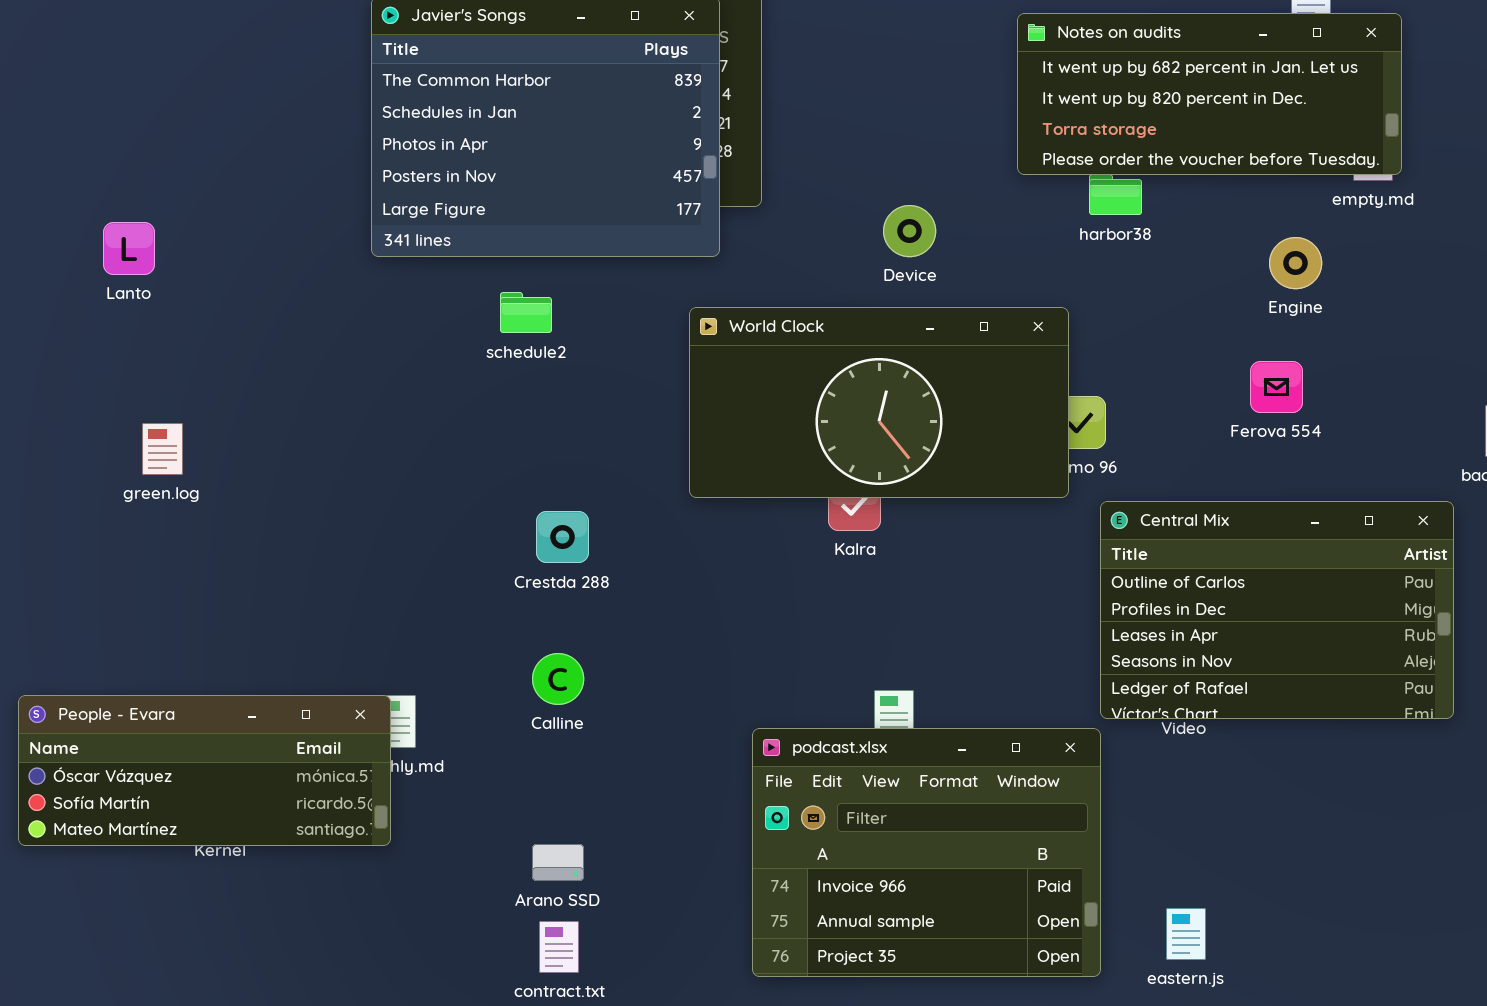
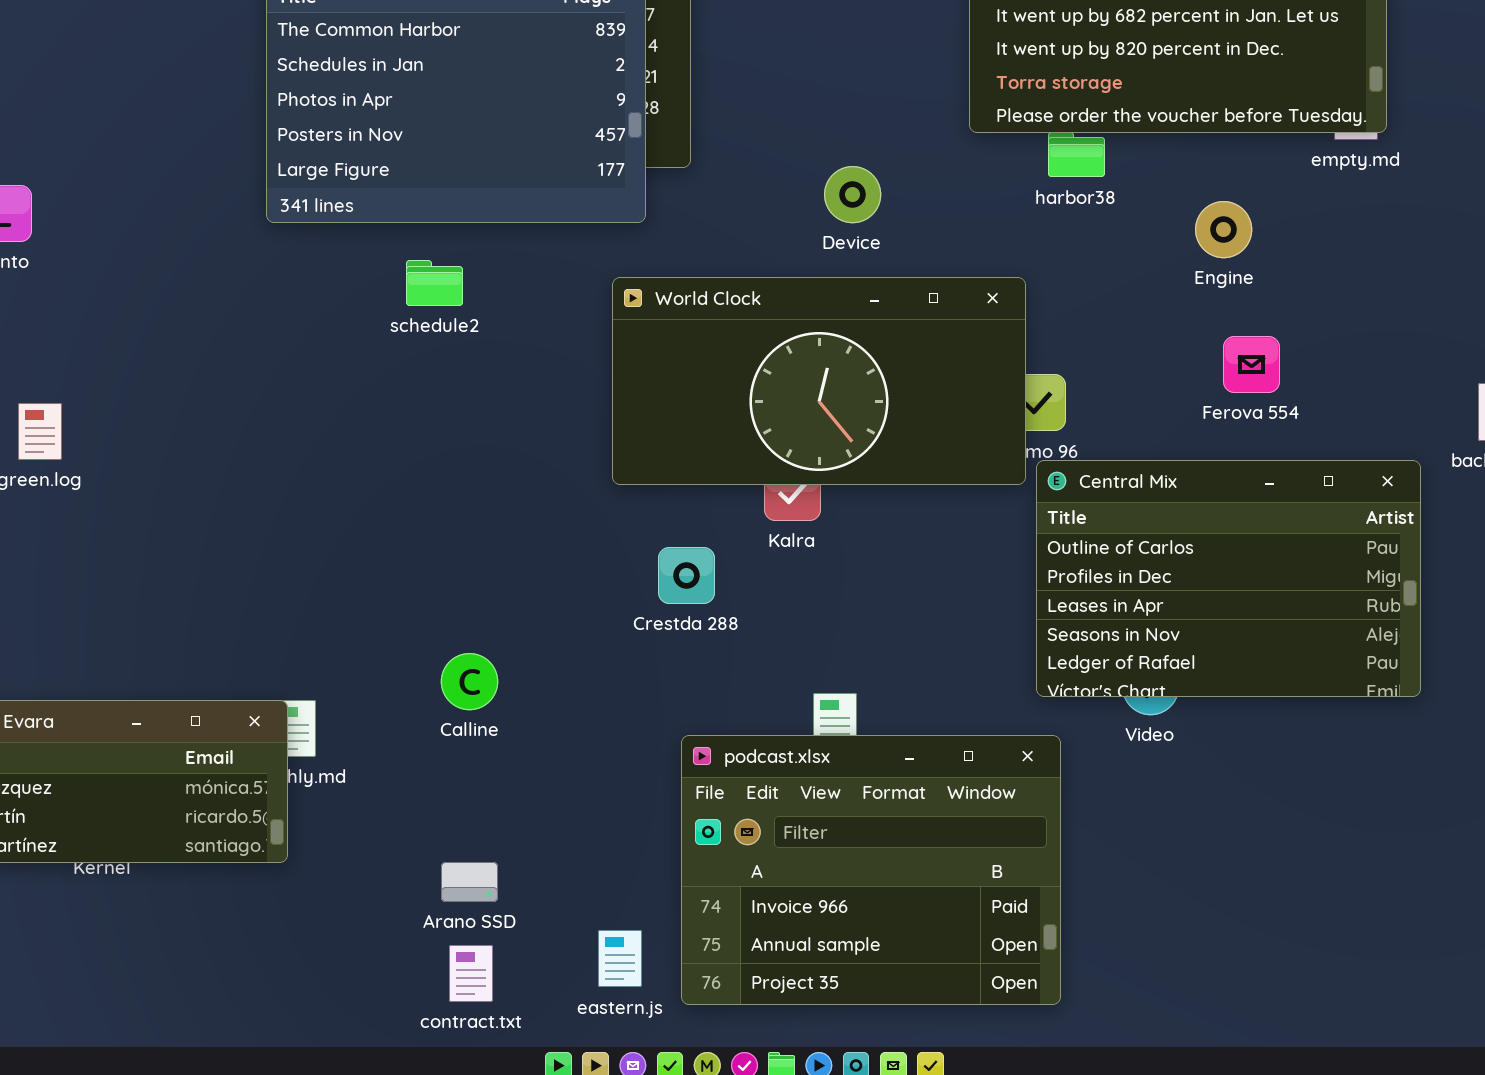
Engine: [1269,237,1322,289] -> [1195,201,1252,258], moved
Central Mix: [1100,501,1454,719] -> [1036,460,1421,697], moved
Crestda 288: [536,511,589,563] -> [658,547,715,604], moved
eastern.js: [1166,908,1206,960] -> [598,930,642,987], moved

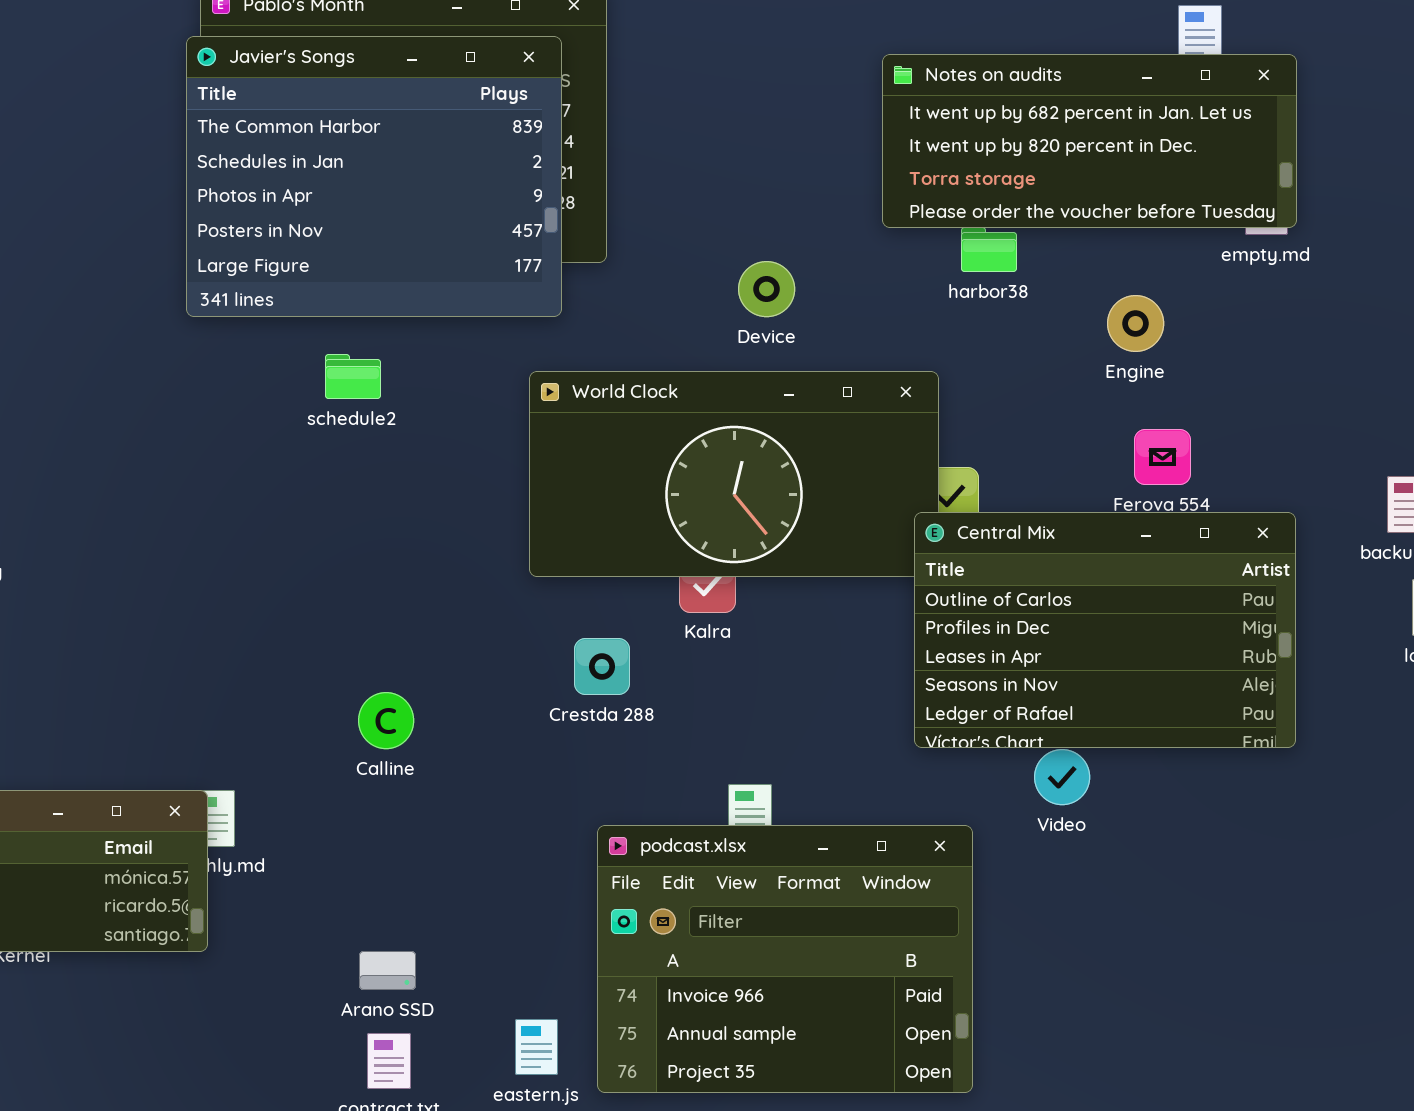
Central Mix: [1036,460,1421,697] -> [914,512,1296,748], moved
Calline: [441,653,498,710] -> [358,692,414,749], moved

